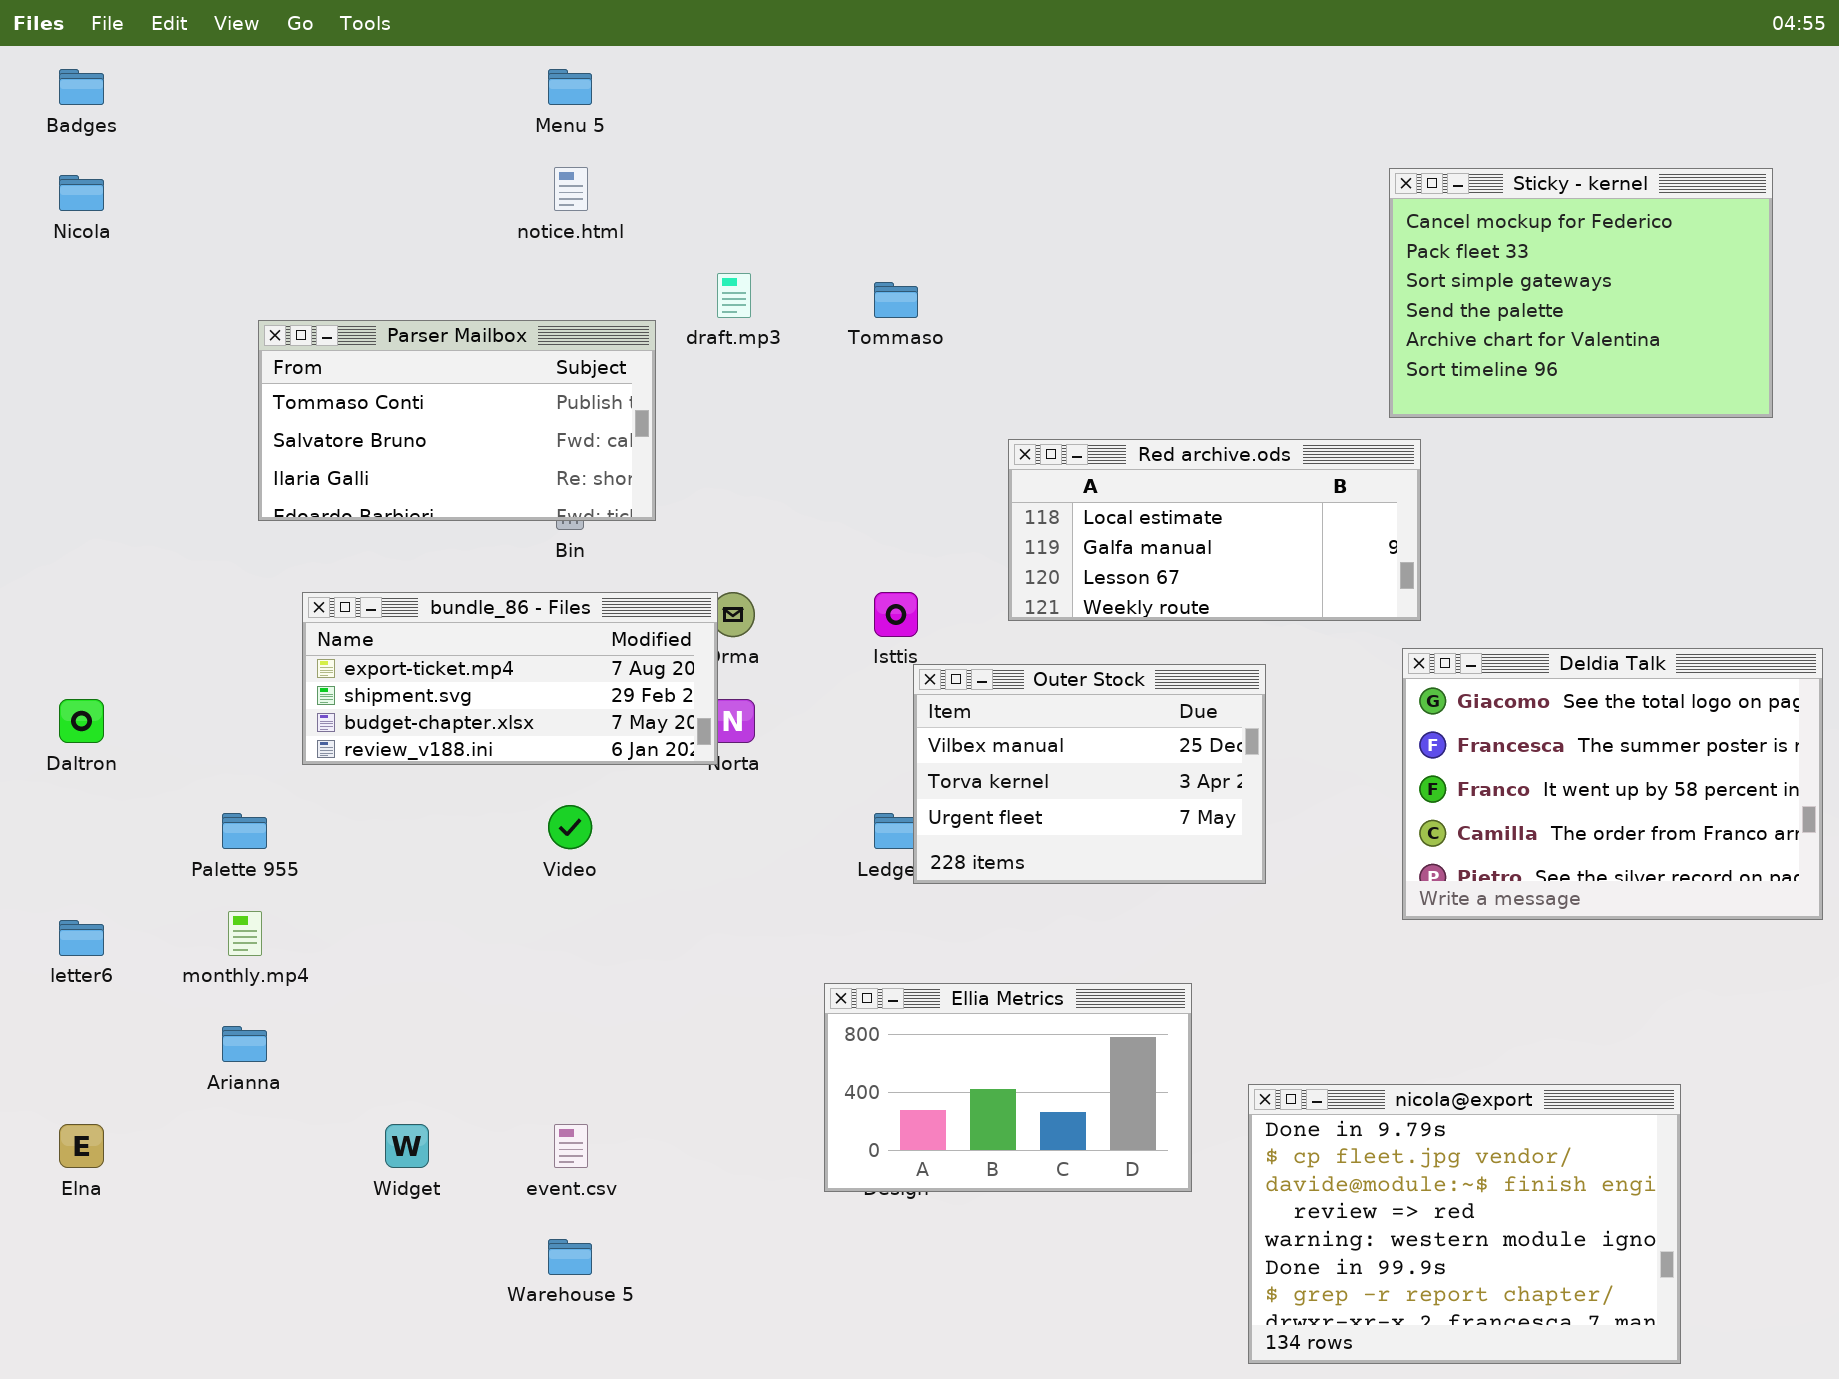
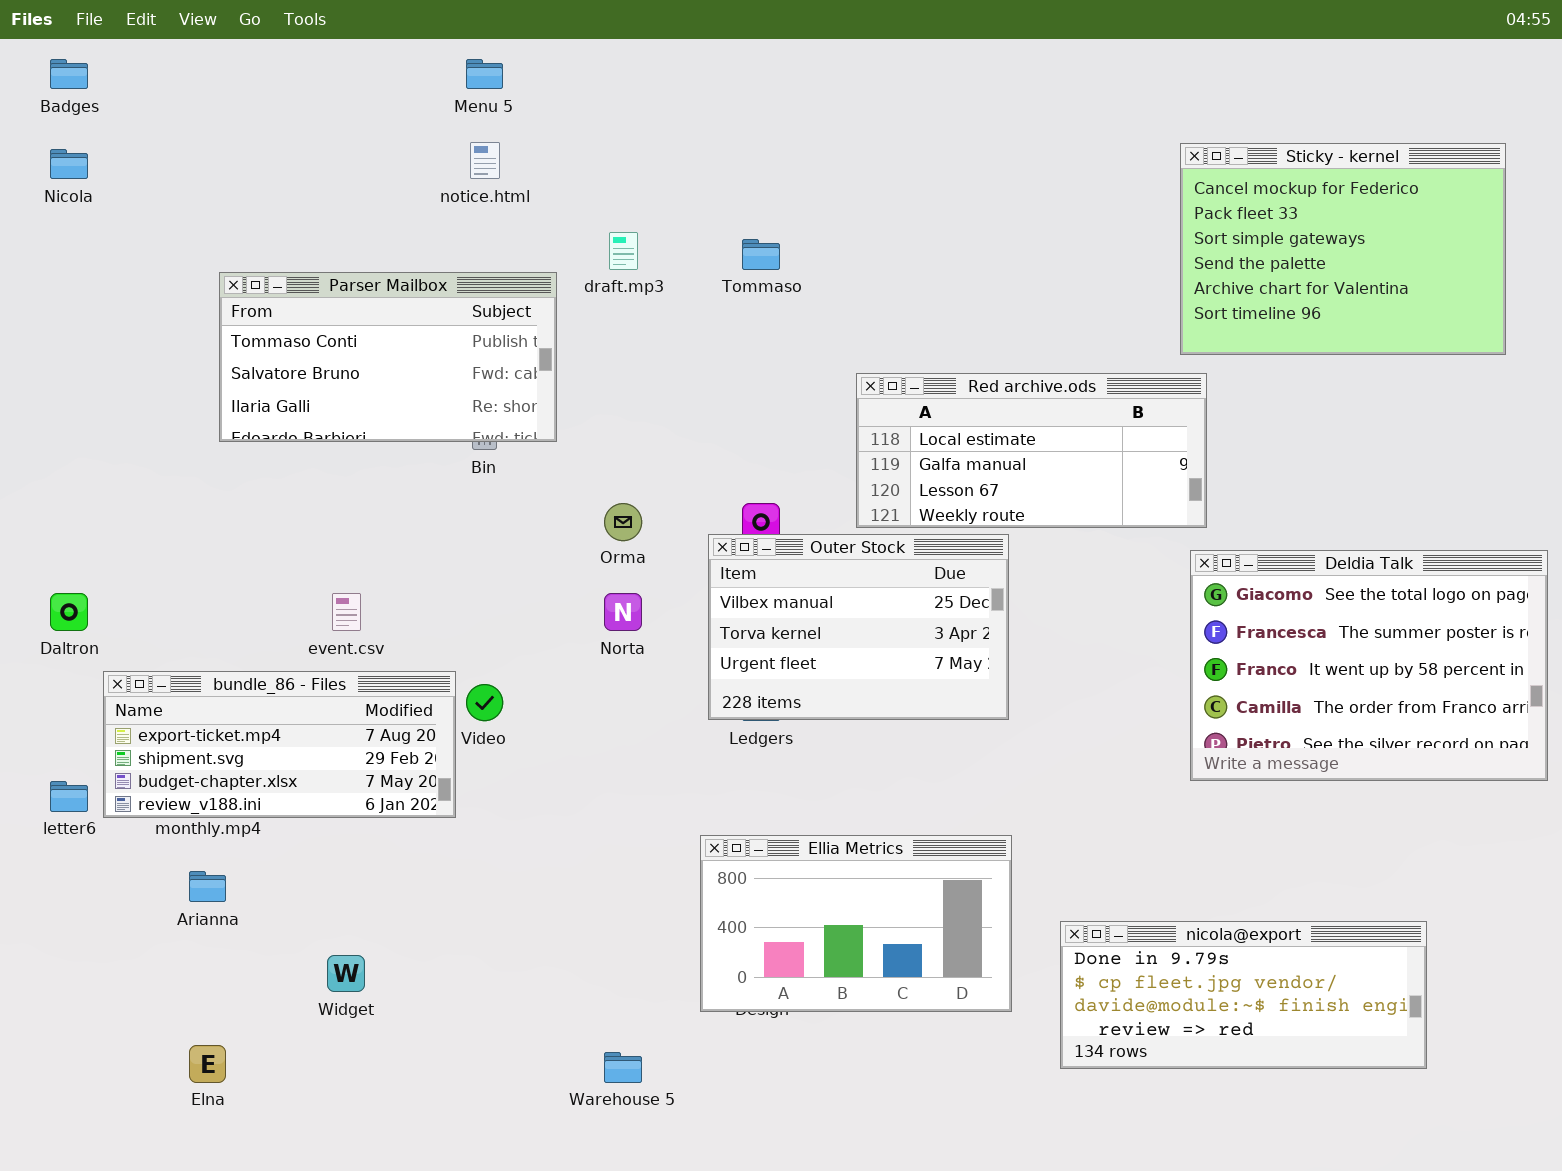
bundle_86 - Files: [302,592,718,765] -> [103,671,456,818], moved
Outer Stock: [913,664,1266,884] -> [708,534,1009,720], moved
nicola@export: [1248,1084,1681,1364] -> [1060,921,1427,1069], resized
Elna: [59,1124,104,1168] -> [189,1045,226,1083], moved
event.csv: [554,1124,588,1168] -> [332,593,361,631], moved
Warehouse 5: [548,1239,592,1275] -> [604,1052,642,1083], moved

